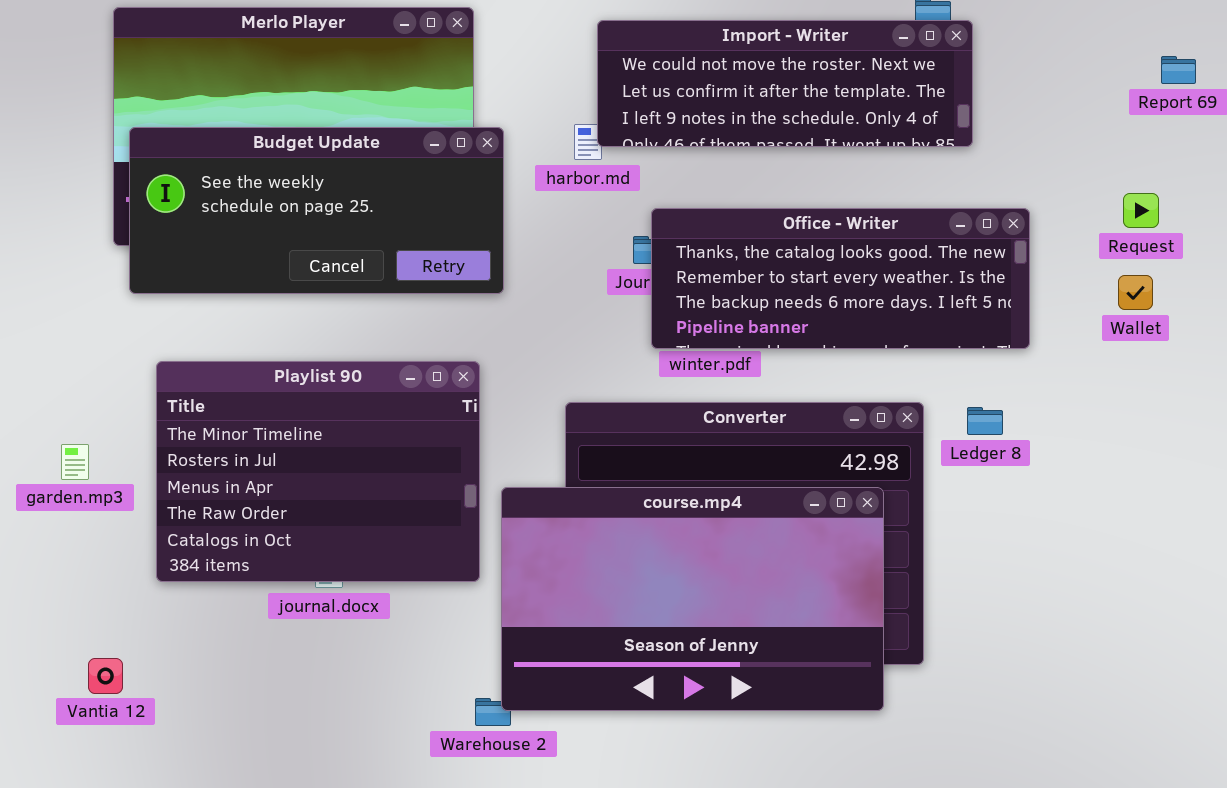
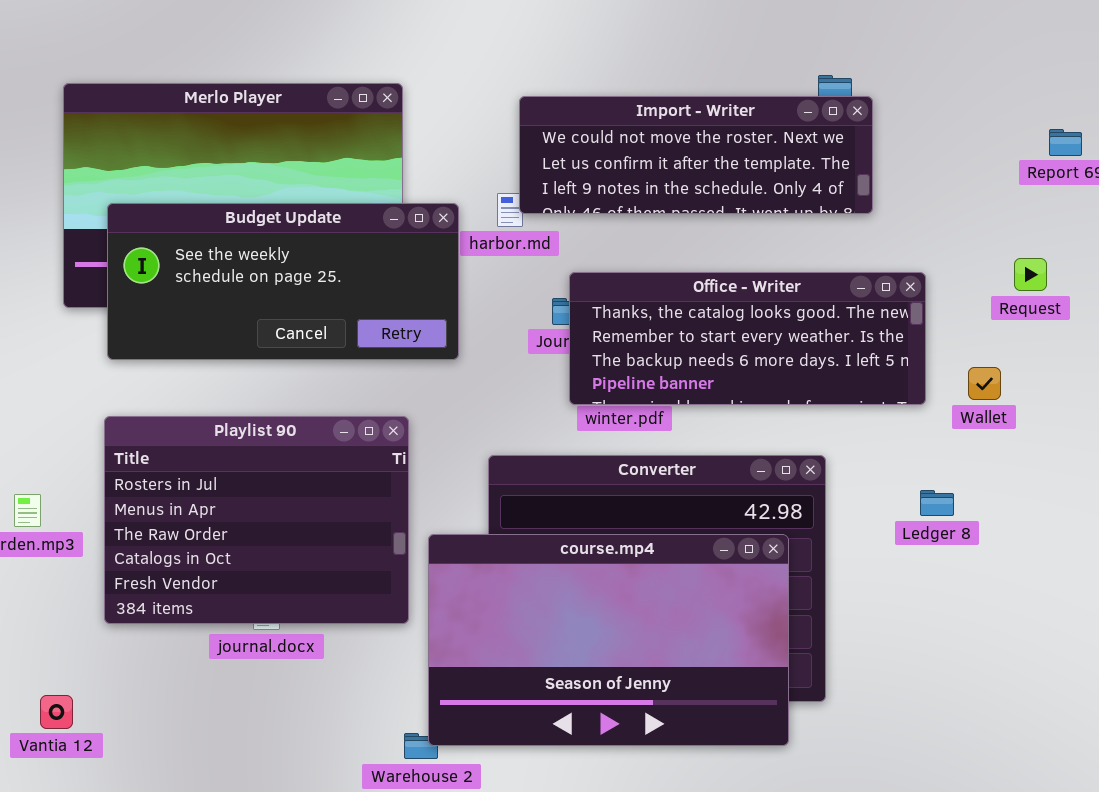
Budget Update: [129,127,504,294] -> [107,203,459,360], moved
Wallet: [1118,275,1153,310] -> [968,367,1001,400], moved
Playlist 90: [156,361,480,582] -> [104,416,409,624], scrolled down 1 row
Ledger 8: [967,407,1003,435] -> [920,490,954,516], moved

